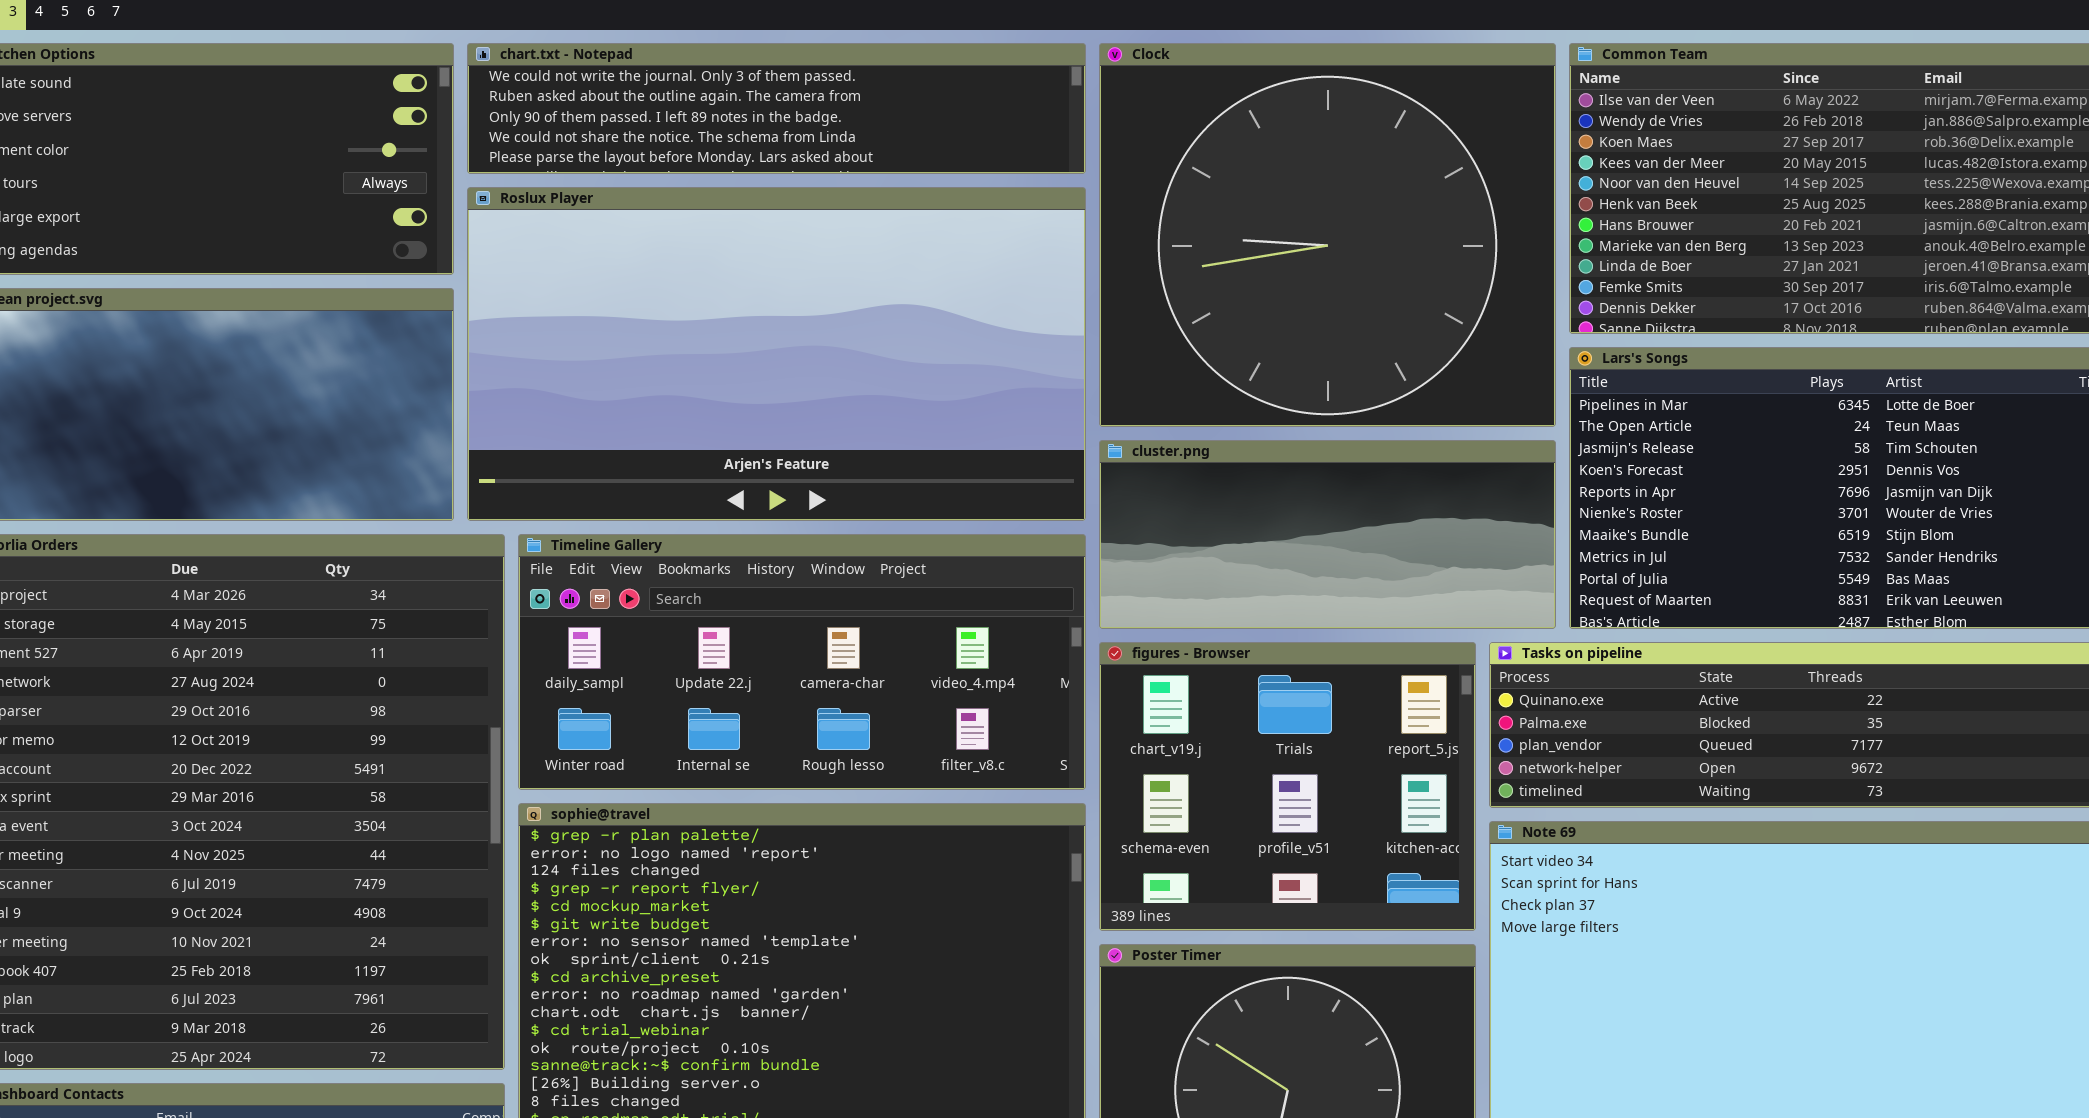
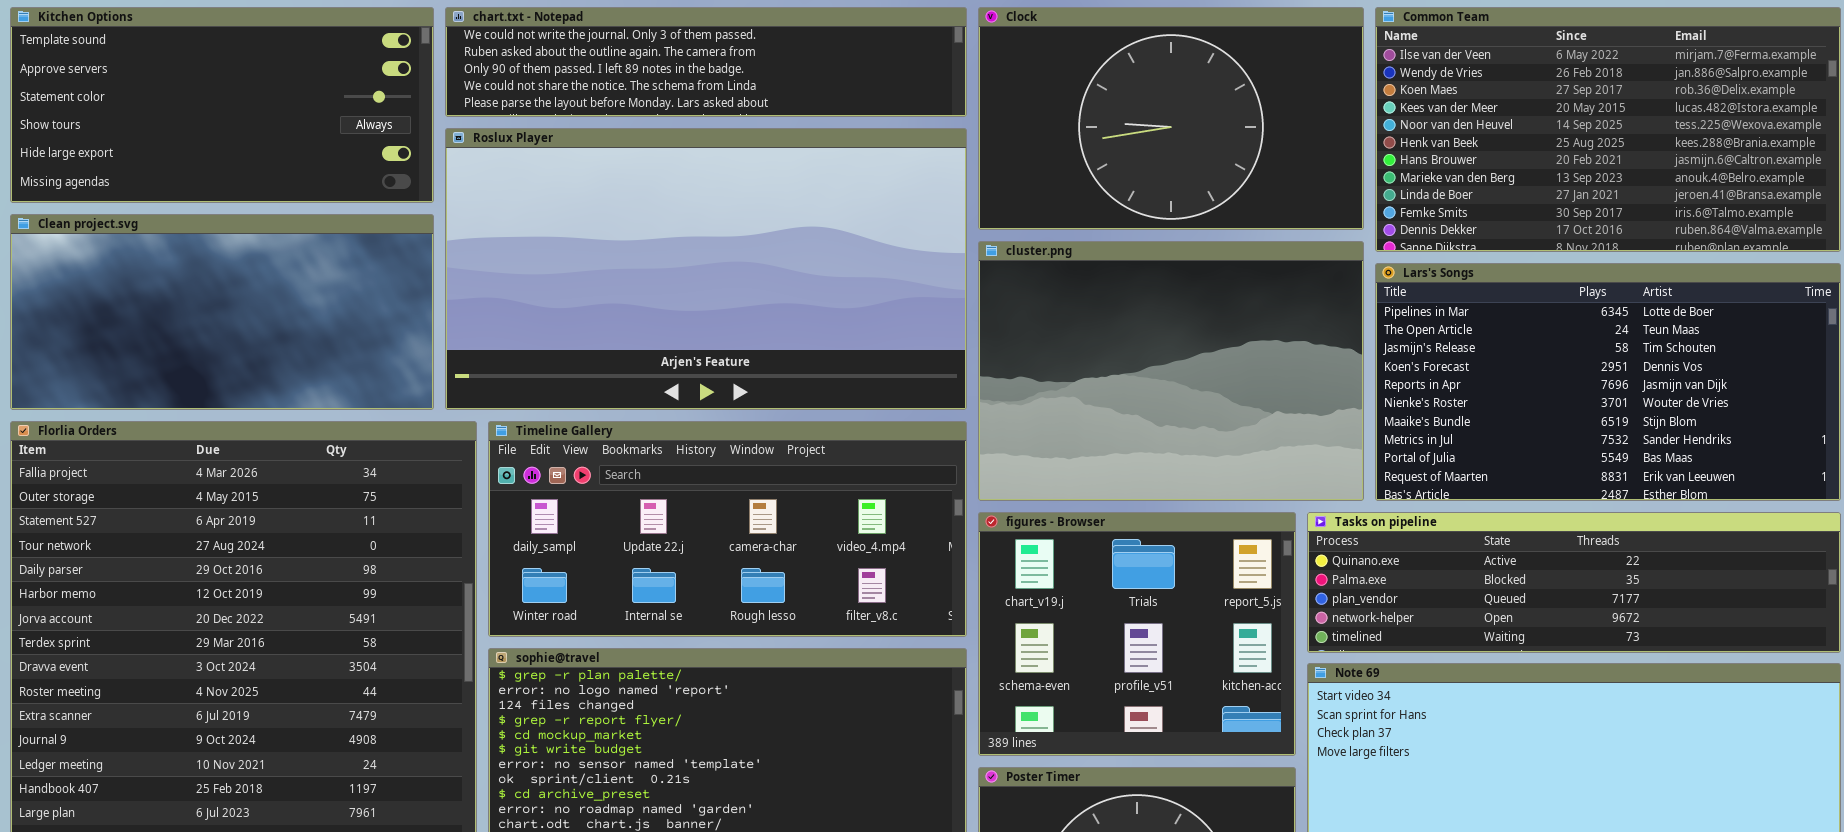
Clock: [1099,43,1556,427] -> [978,7,1364,230], resized
cluster.png: [1099,440,1556,629] -> [978,241,1364,501], resized

